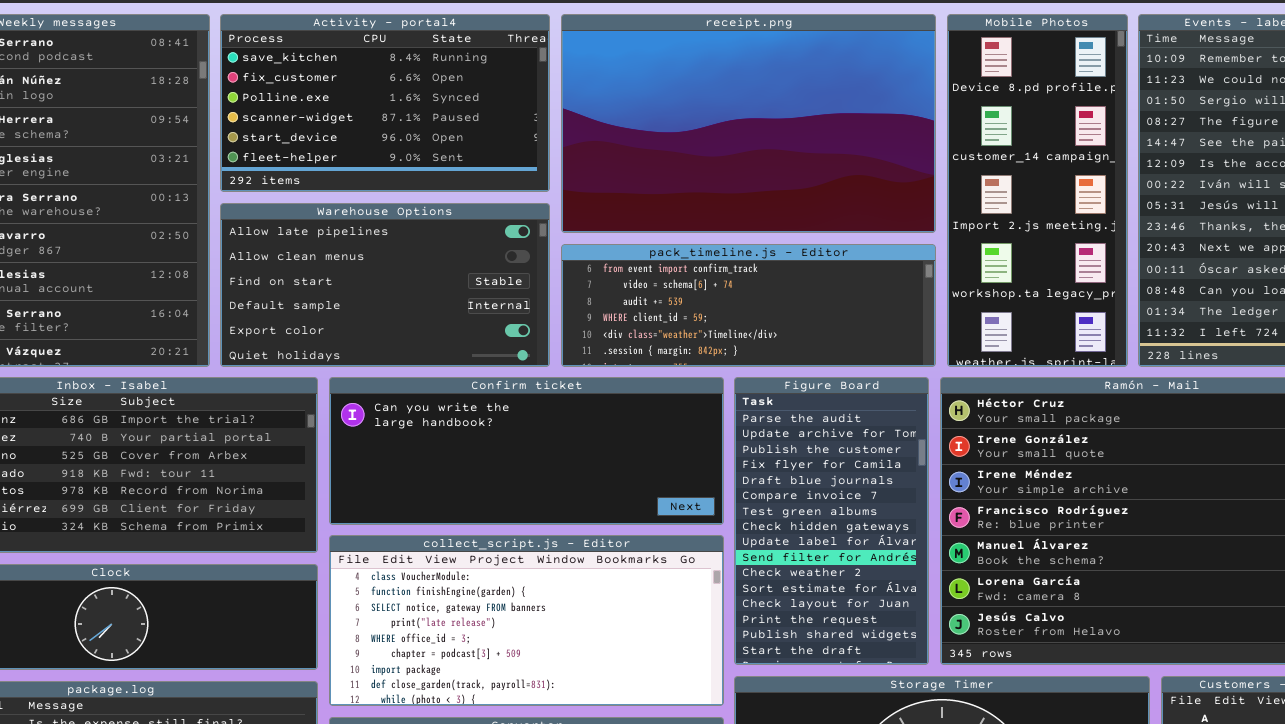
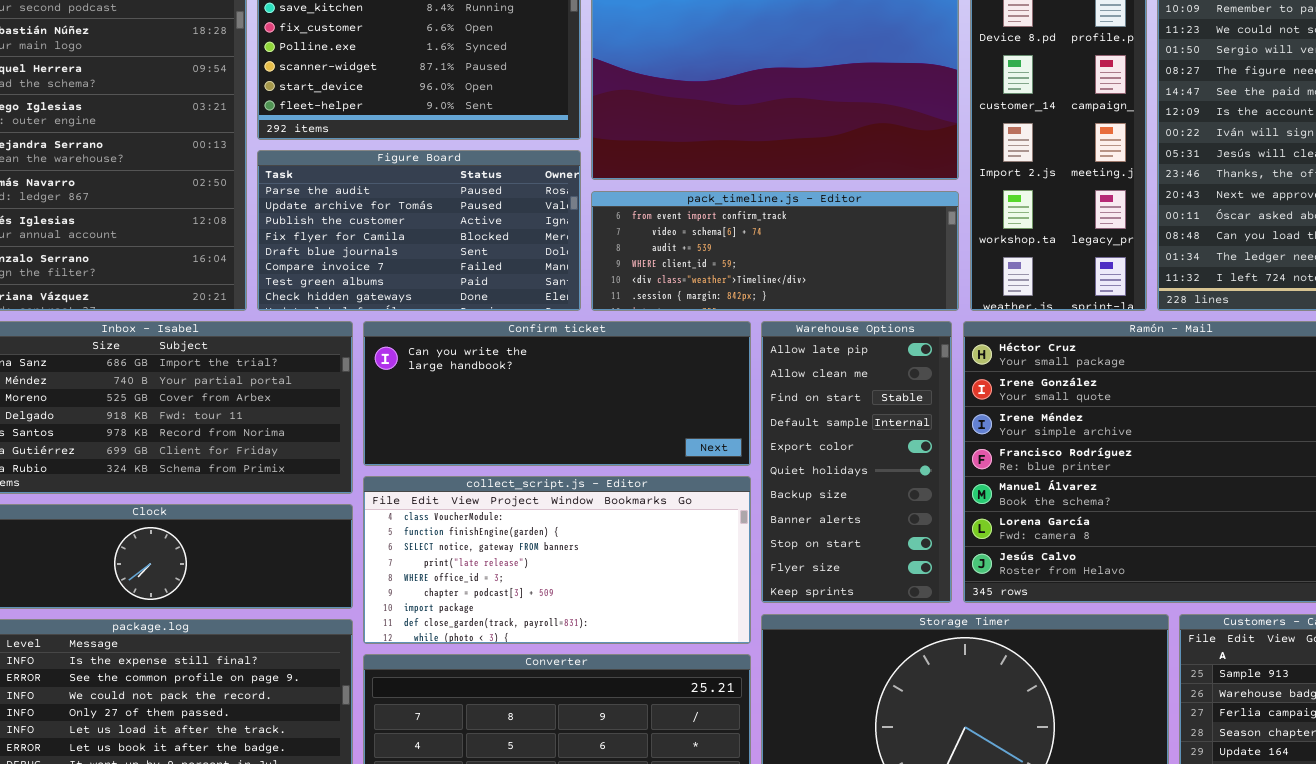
Warehouse Options: [220,203,550,367] -> [761,321,952,603], moved, resized
Figure Board: [734,377,929,665] -> [257,150,581,311], moved, resized

